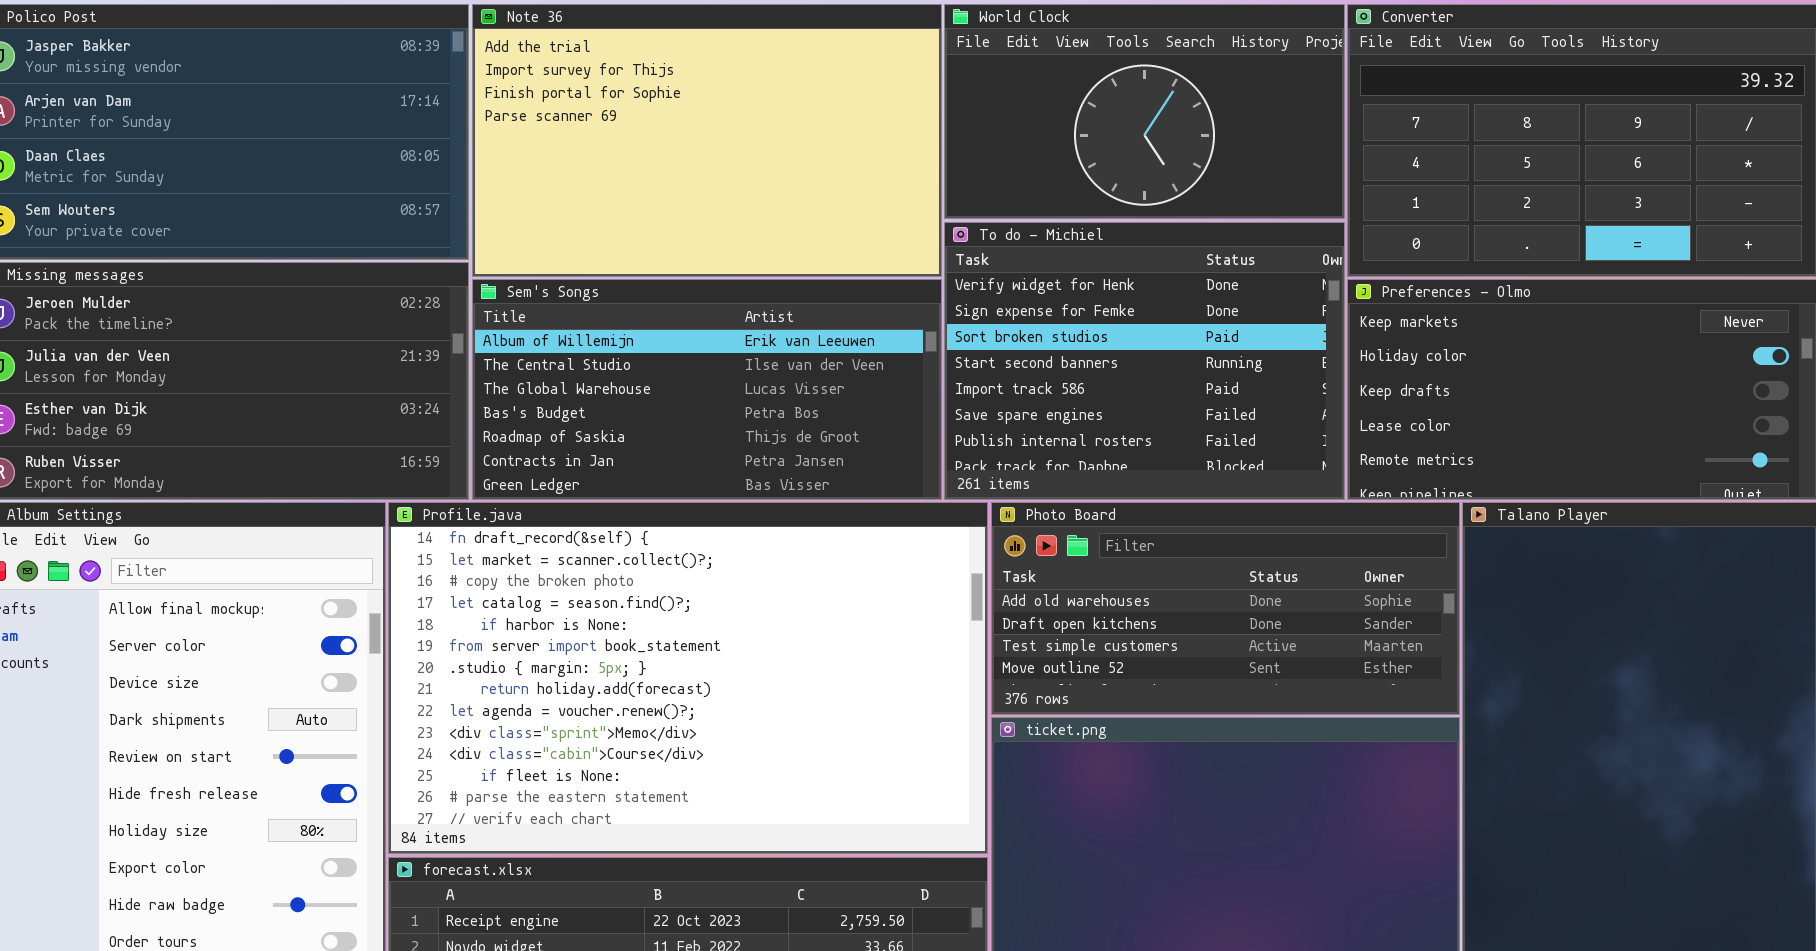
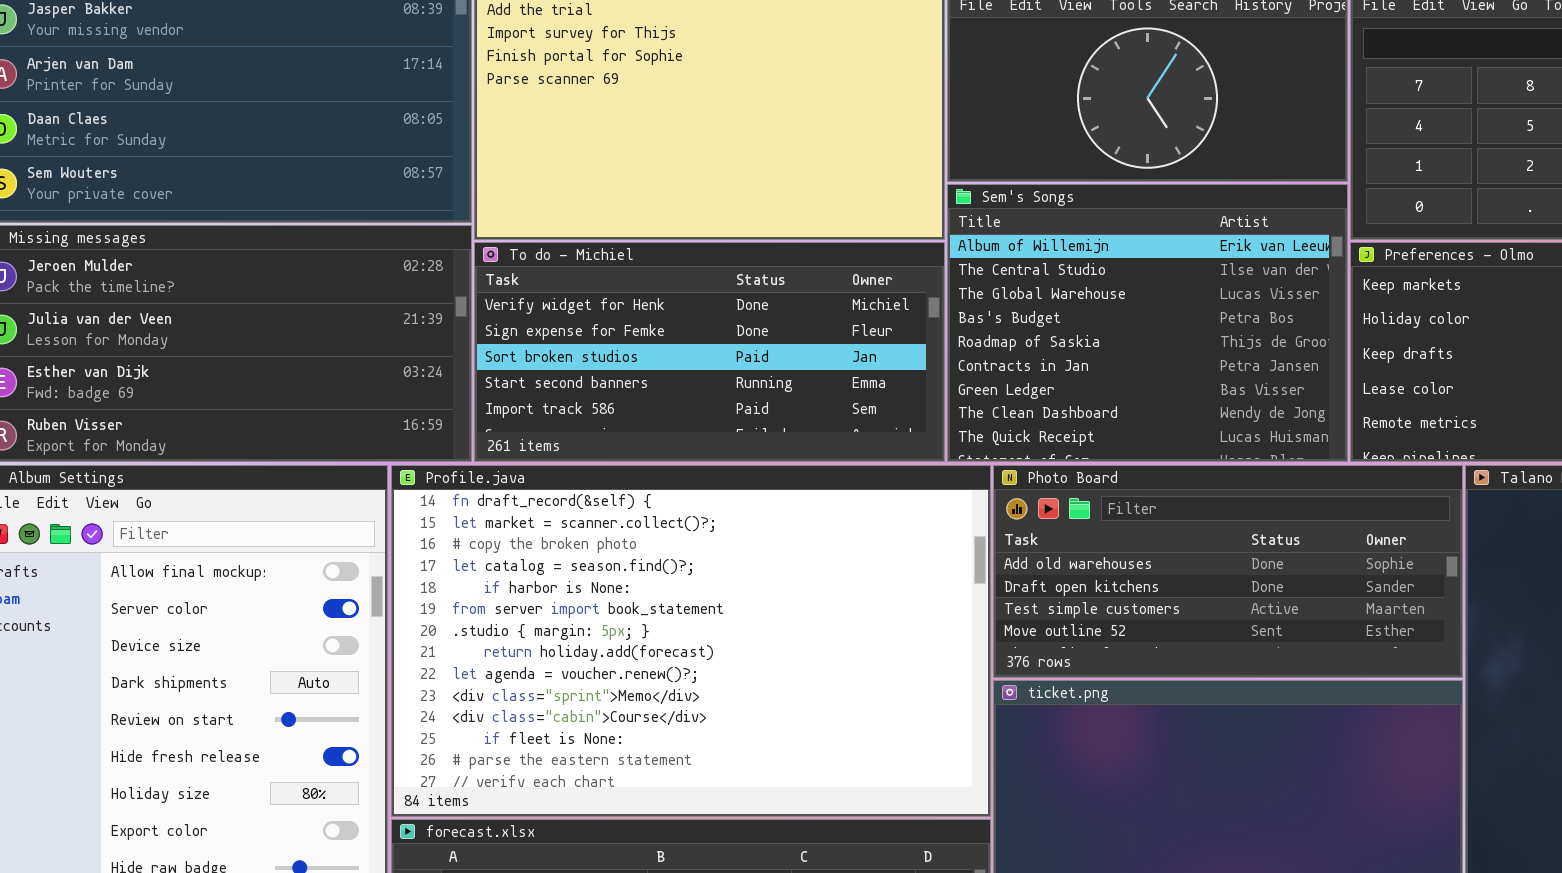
To do - Michiel: [944,222,1345,500] -> [474,242,945,462], moved, resized
Sem's Songs: [472,279,942,500] -> [947,184,1348,462], moved, resized

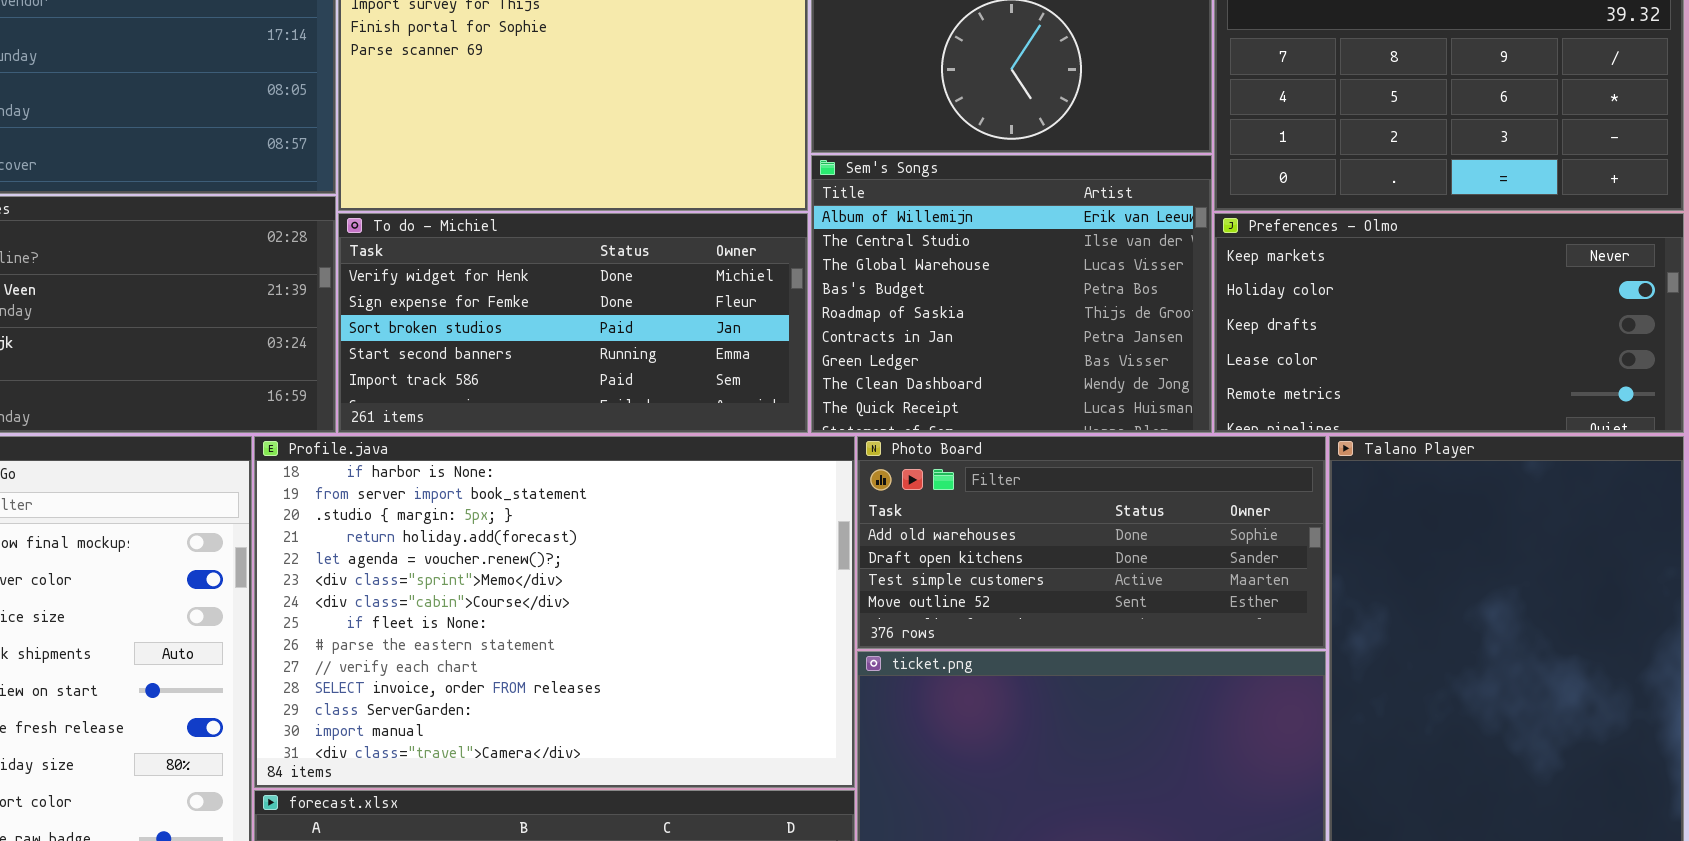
Profile.java: [391,465,991,817] -> [254,436,855,788], scrolled down 4 rows

